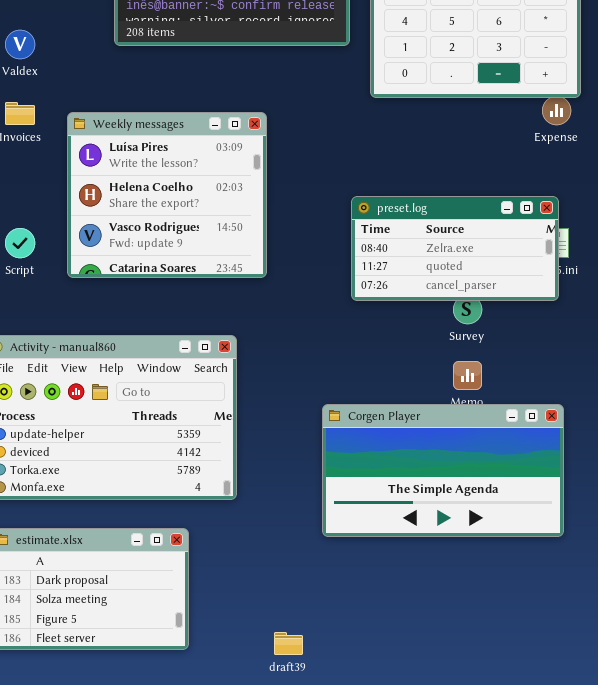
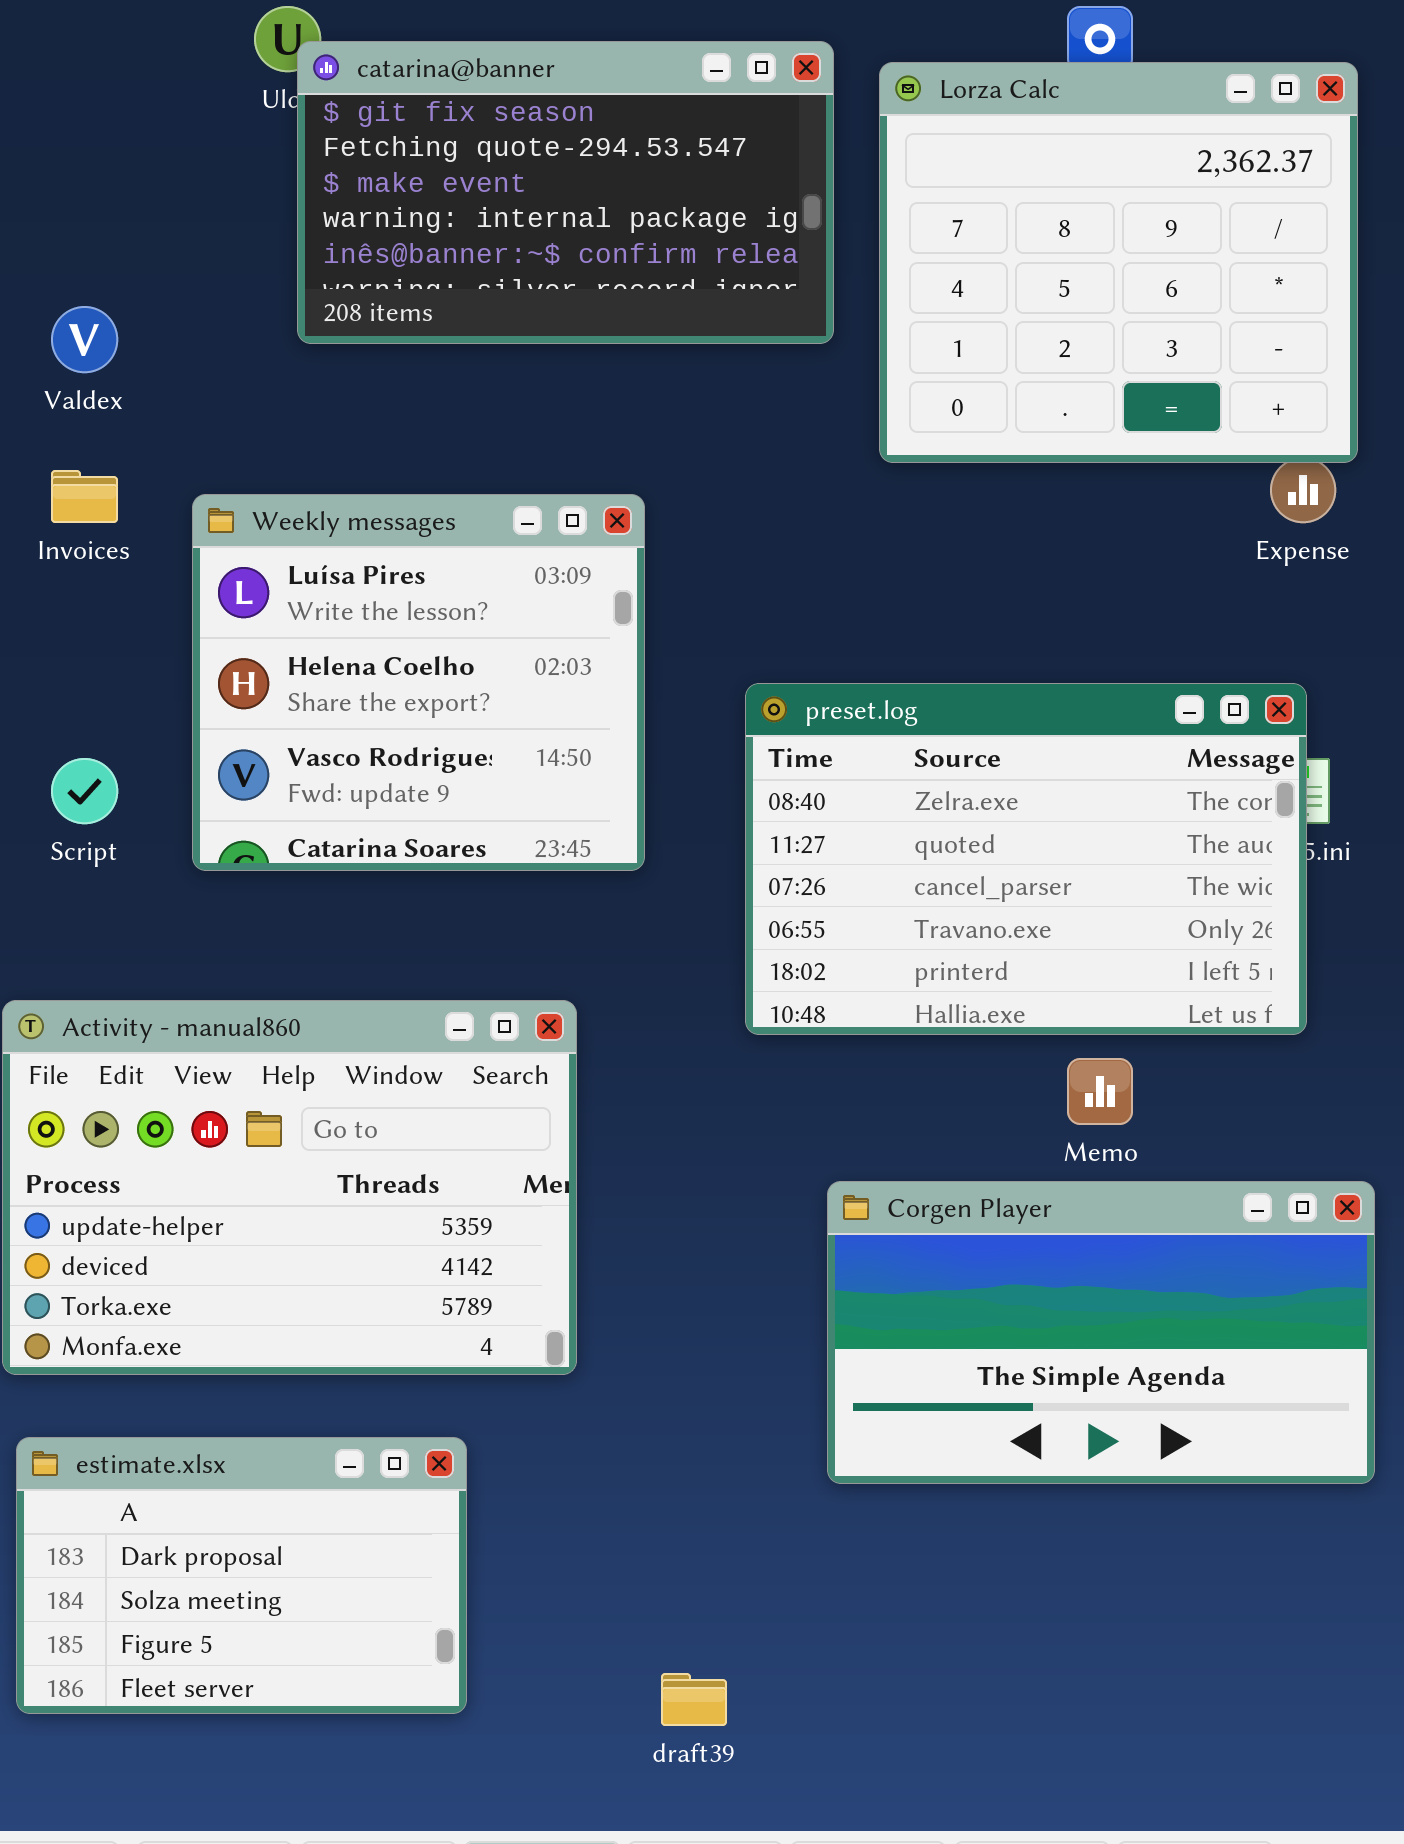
preset.log: [351,196,559,301] -> [745,683,1307,1035], resized
Corgen Player: [322,404,564,537] -> [827,1181,1375,1484], moved

